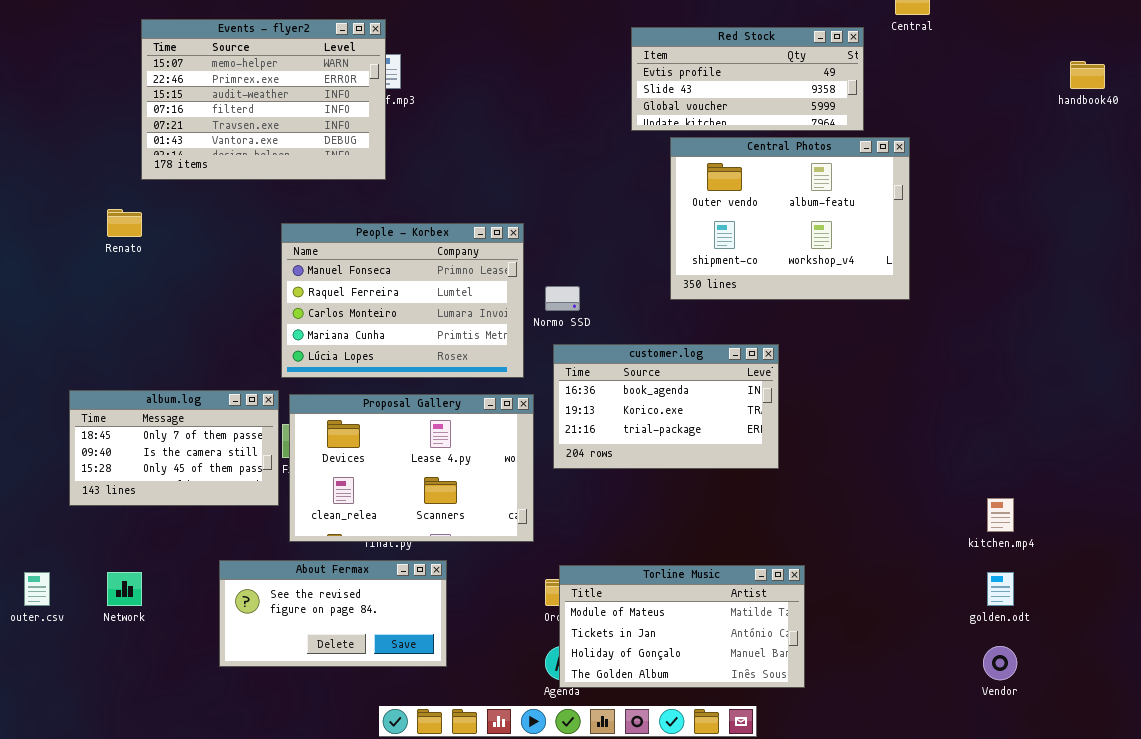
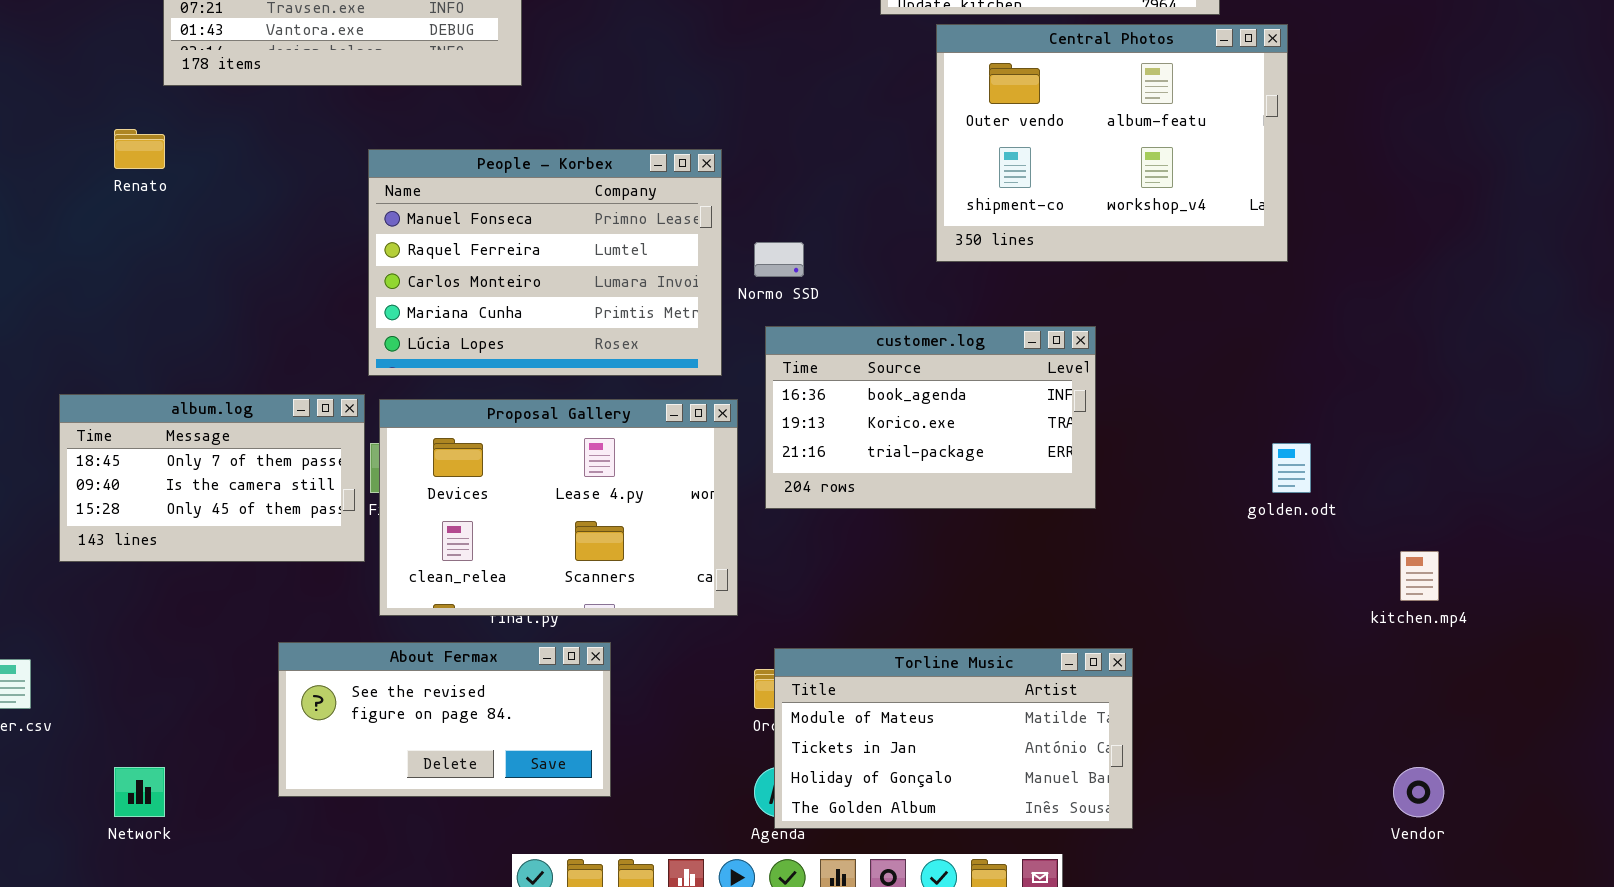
Network: [107,572,142,606] -> [114,767,165,817], moved
golden.odt: [987,572,1014,606] -> [1272,443,1311,493], moved

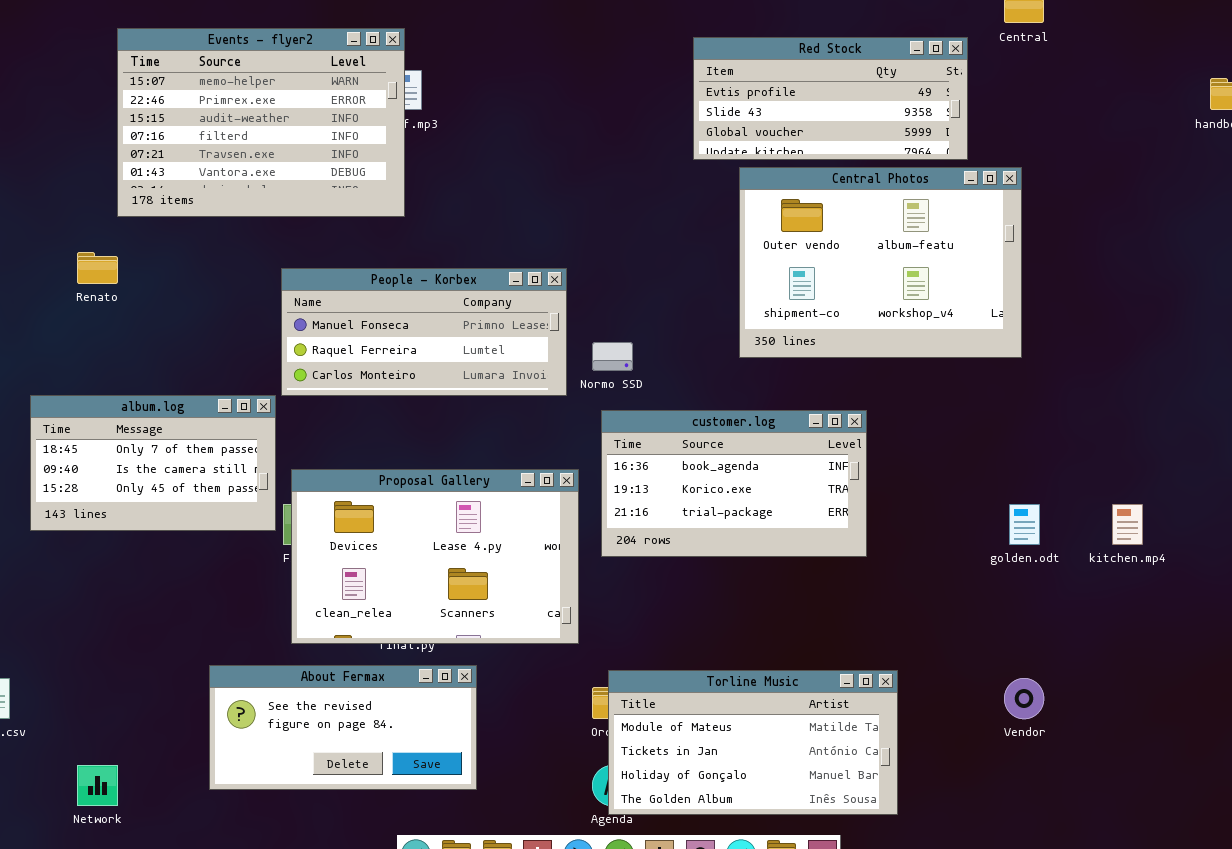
People - Korbex: [368,149,722,376] -> [281,268,567,396], resized
album.log: [59,394,365,562] -> [30,395,276,531], moved
kitchen.mp4: [1400,551,1439,601] -> [1112,504,1143,545], moved
Vendor: [1393,767,1444,817] -> [1004,678,1044,719], moved

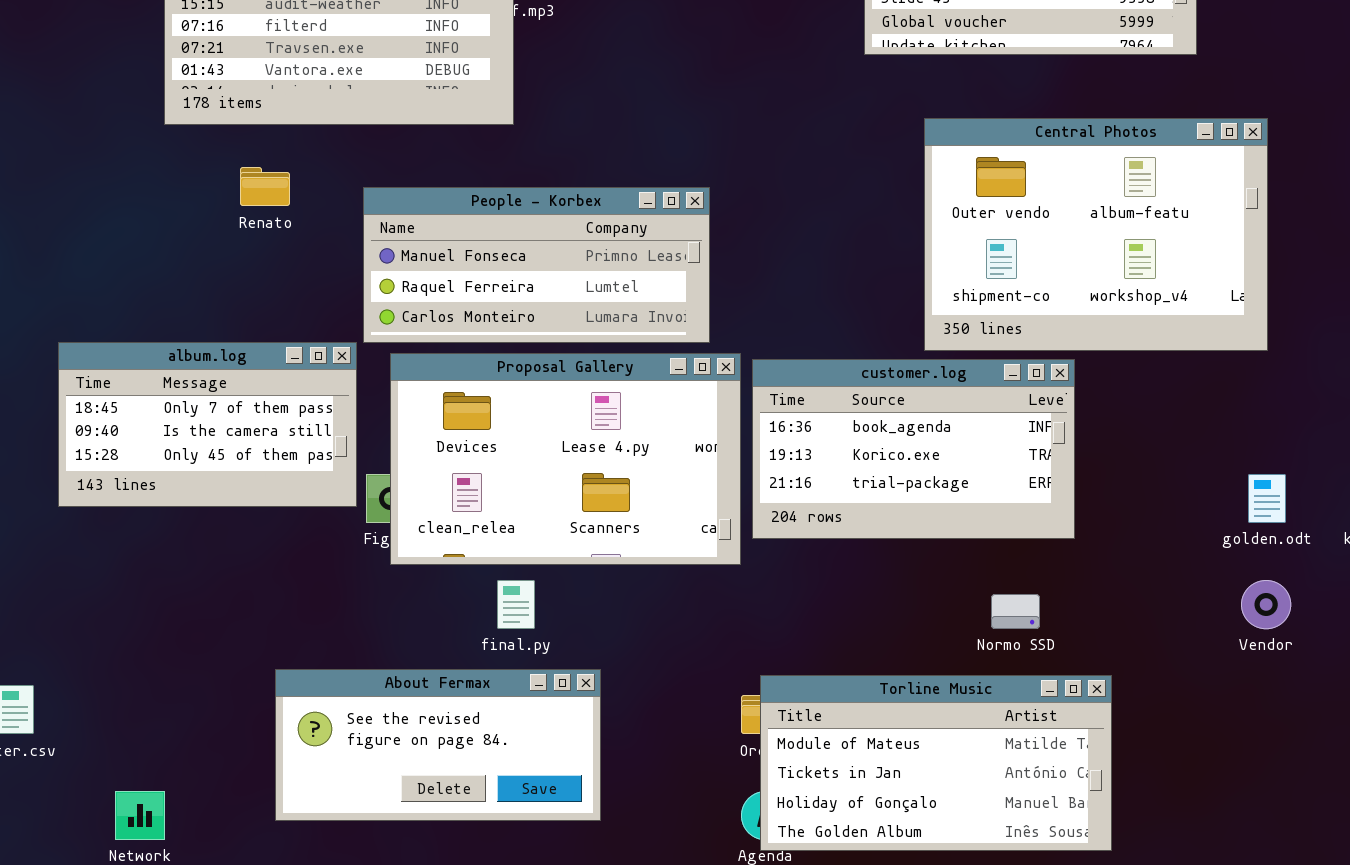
Central Photos: [739,167,1022,358] -> [924,118,1268,351], moved
Renato: [77,252,118,284] -> [240,167,290,206], moved
Normo SSD: [592,342,633,371] -> [991,594,1040,629], moved
Proposal Gallery: [291,469,579,644] -> [390,353,741,565], moved
Vendor: [1004,678,1044,719] -> [1241,580,1291,629], moved

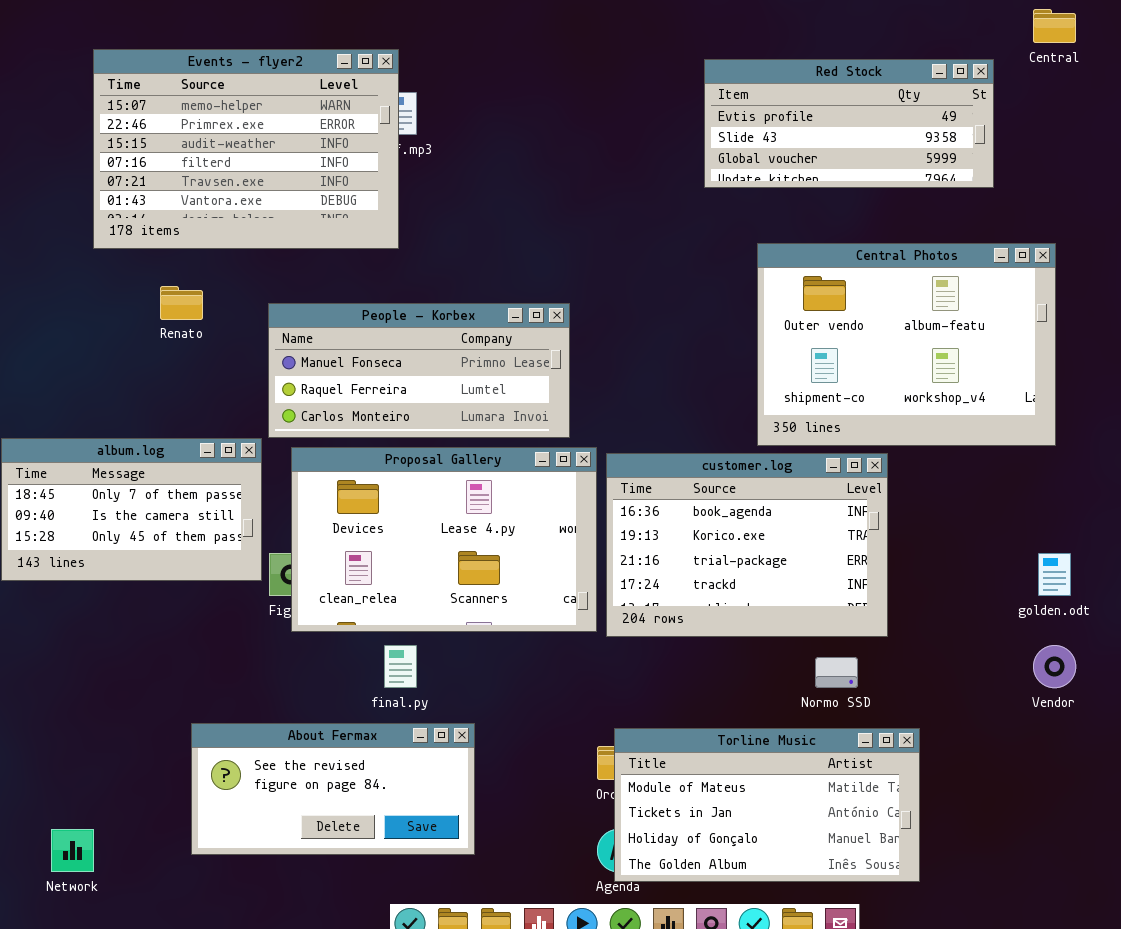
customer.log: [752,359,1075,539] -> [606,453,888,637], resized

